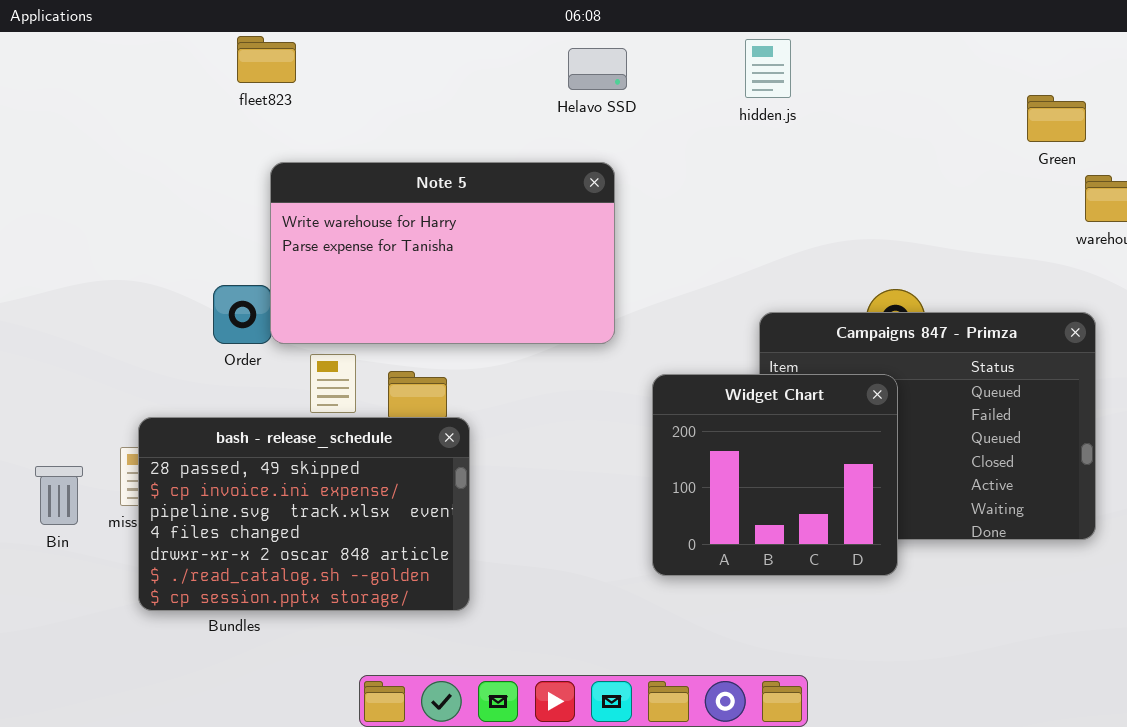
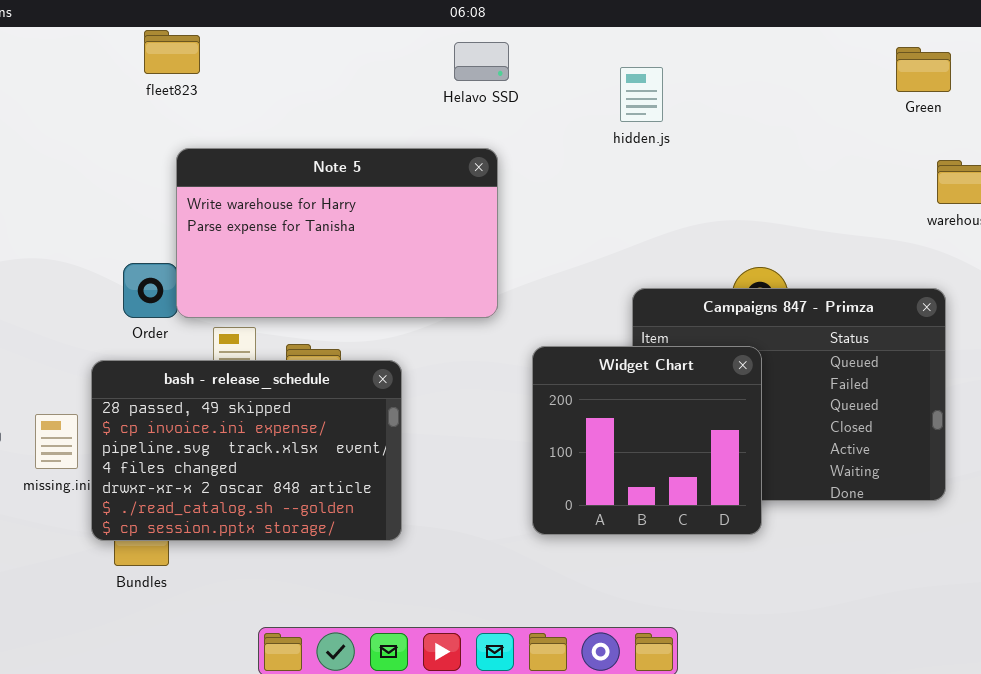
hidden.js: [745,39,791,98] -> [620,67,663,122], moved
Green: [1027,95,1086,142] -> [896,47,951,92], moved
bash - release_schedule: [138,417,470,611] -> [91,360,402,541], moved

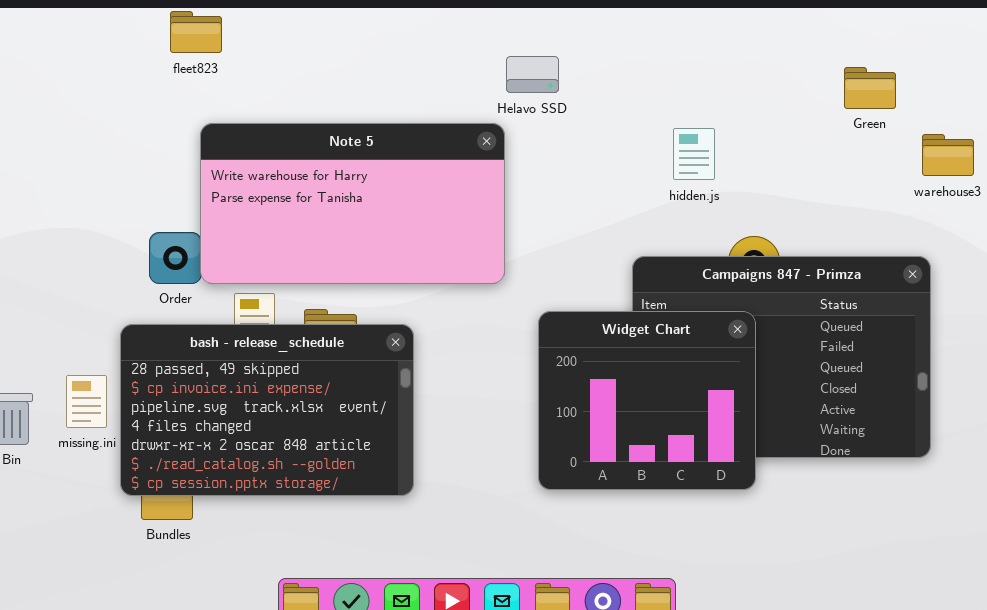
Helavo SSD: [454,42,509,81] -> [506,56,559,93], moved
Green: [896,47,951,92] -> [844,67,896,109], moved
hidden.js: [620,67,663,122] -> [673,128,715,180], moved

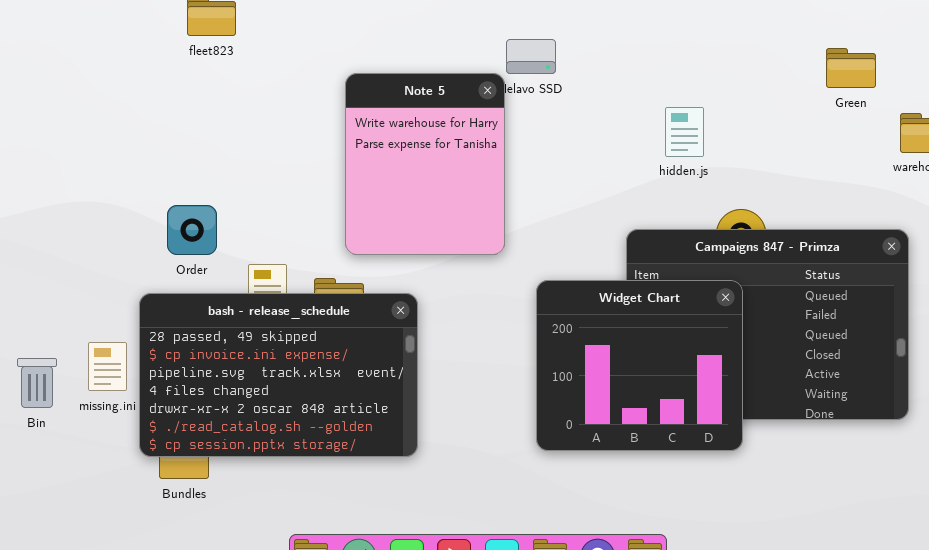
Note 5: [200,123,505,284] -> [345,73,505,255], resized

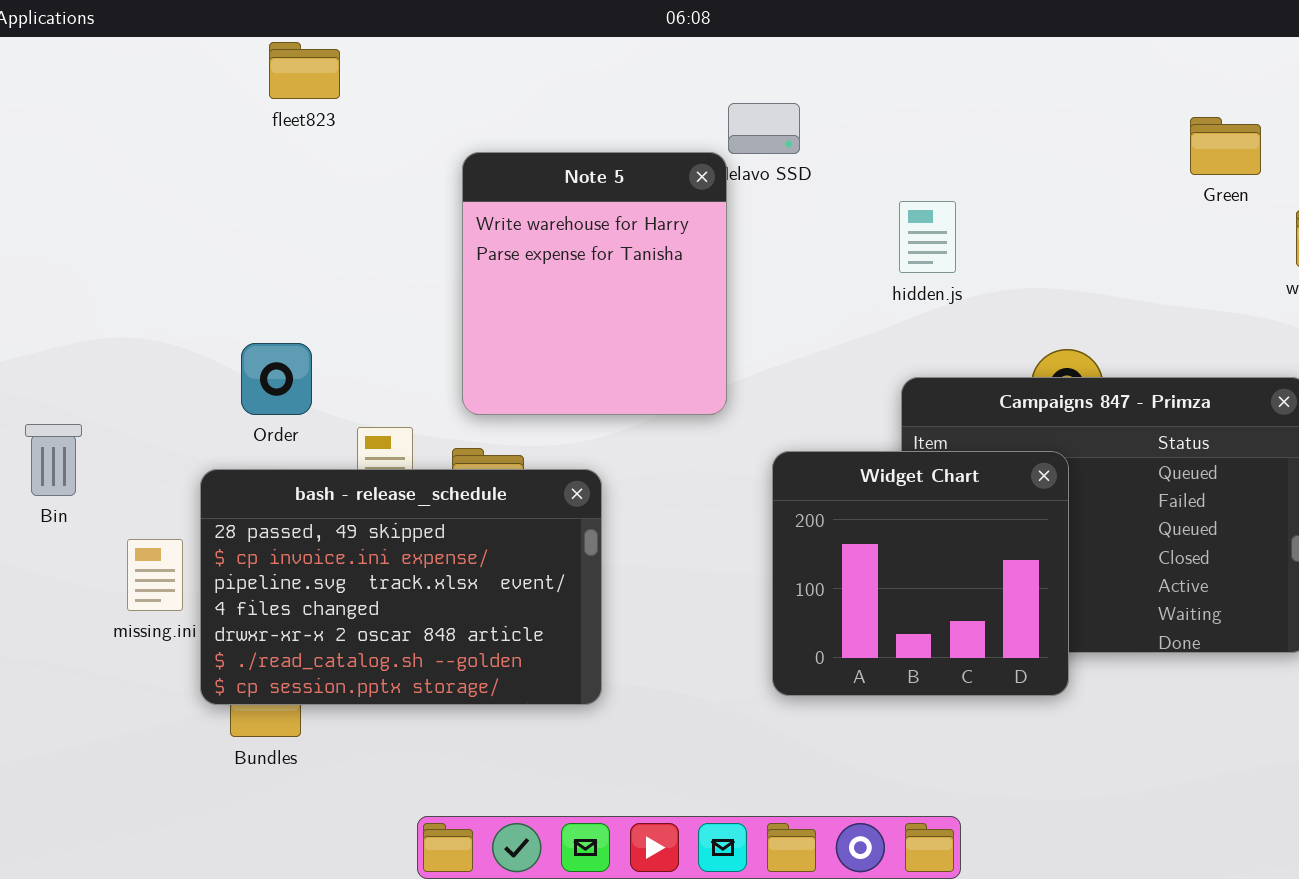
Note 5: [345,73,505,255] -> [462,152,727,415], resized
hidden.js: [665,107,704,157] -> [899,201,956,273], moved
Bin: [17,358,57,408] -> [25,424,82,496], moved

